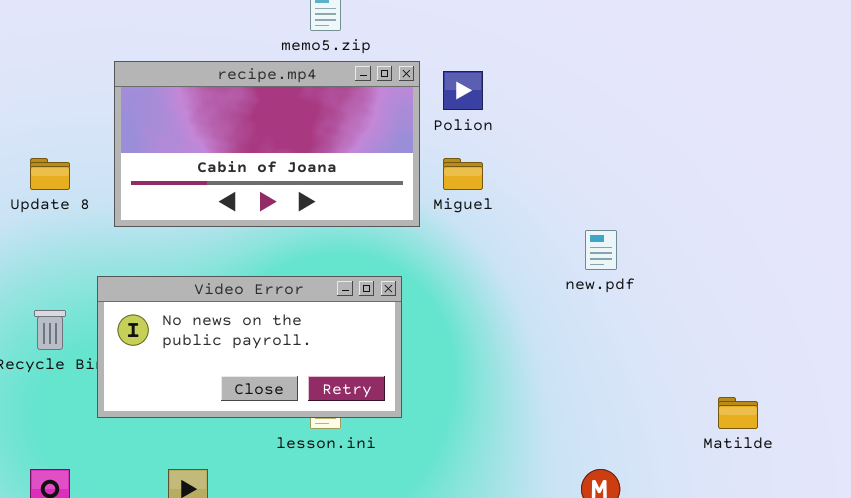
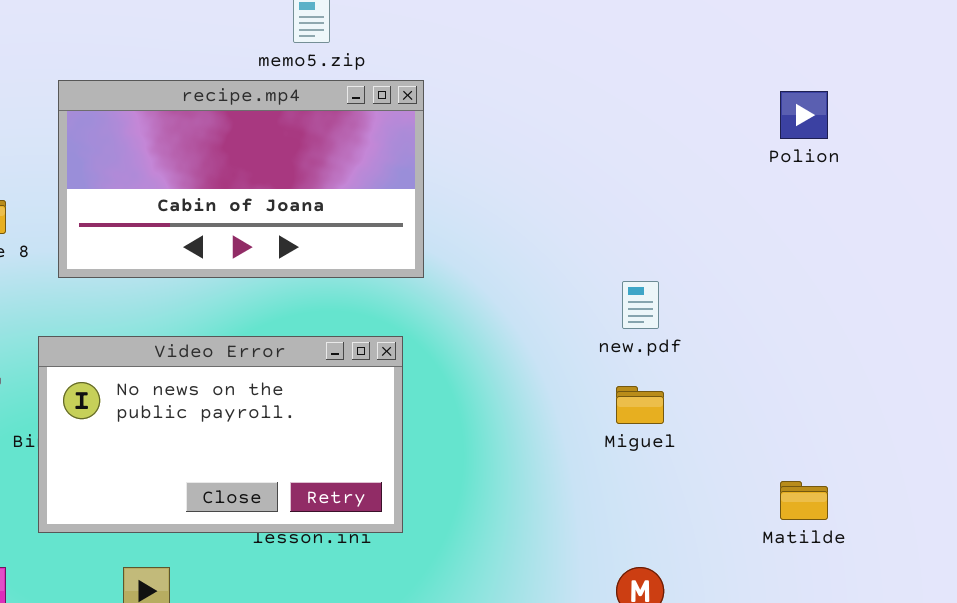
Polion: [443,71,483,110] -> [780,91,828,139], moved
Miguel: [443,158,483,190] -> [616,386,664,424], moved
Video Error: [97,276,402,418] -> [38,336,403,533], resized

